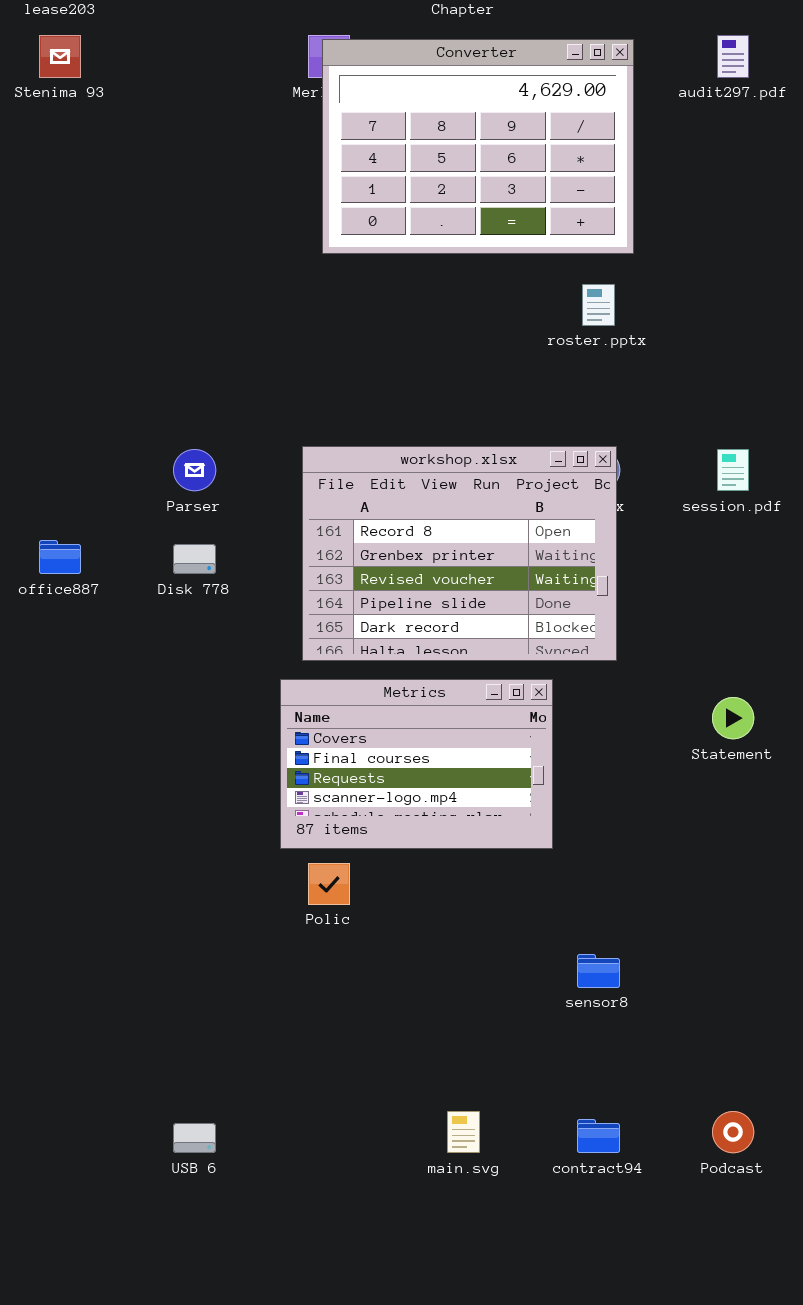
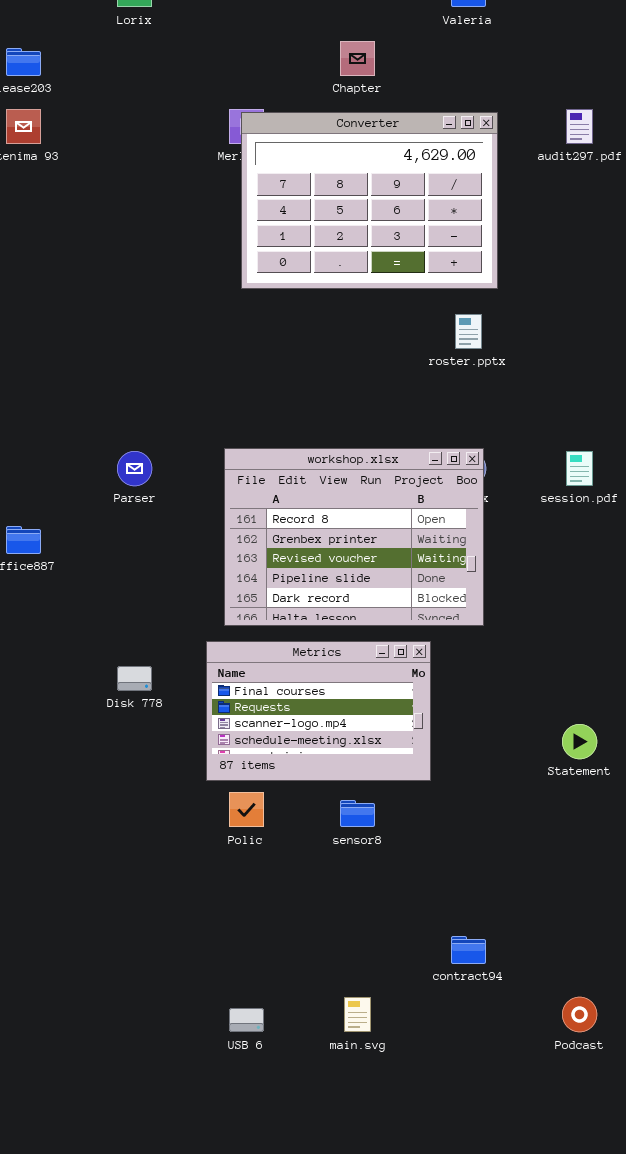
Disk 778: [173,544,216,574] -> [117,666,152,691], moved
Metrics: [280,679,553,849] -> [206,641,431,781], scrolled down 1 row
Statement: [712,697,754,739] -> [562,724,597,759], moved
sensor8: [577,954,620,988] -> [340,800,375,827], moved
contract94: [577,1119,620,1153] -> [451,936,486,964], moved
USB 6: [173,1123,216,1153] -> [229,1008,264,1032], moved

